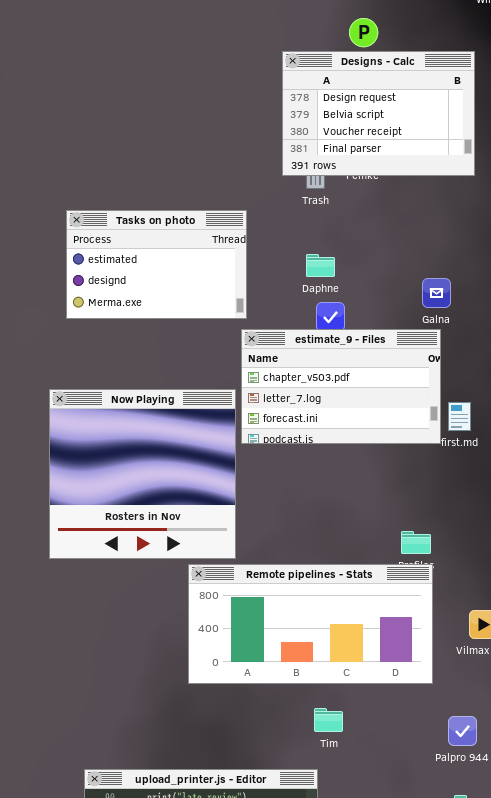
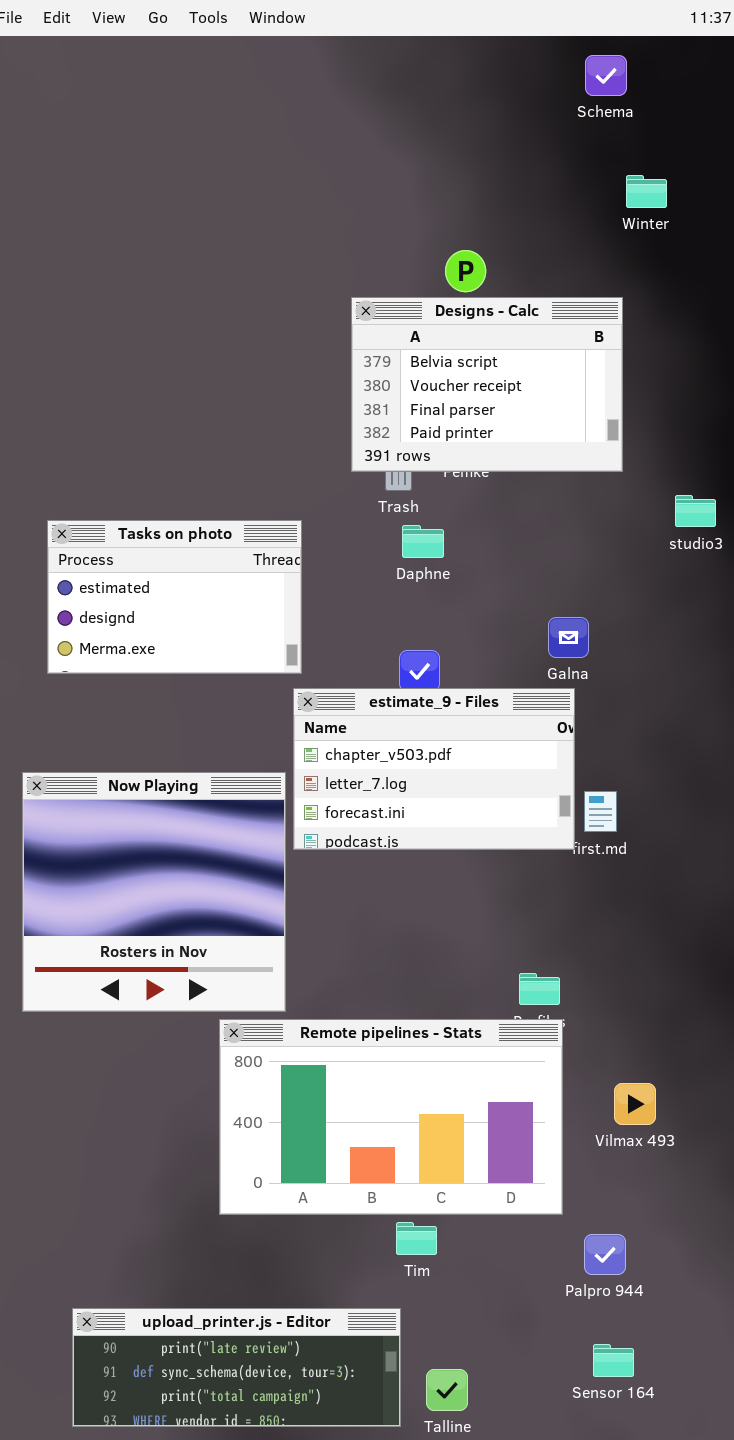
Designs - Calc: [282,51,475,176] -> [351,297,623,472], scrolled down 1 row
Daphne: [306,254,335,277] -> [402,525,444,558], moved
Remote pipelines - Stats: [188,564,433,684] -> [219,1019,563,1215], resized

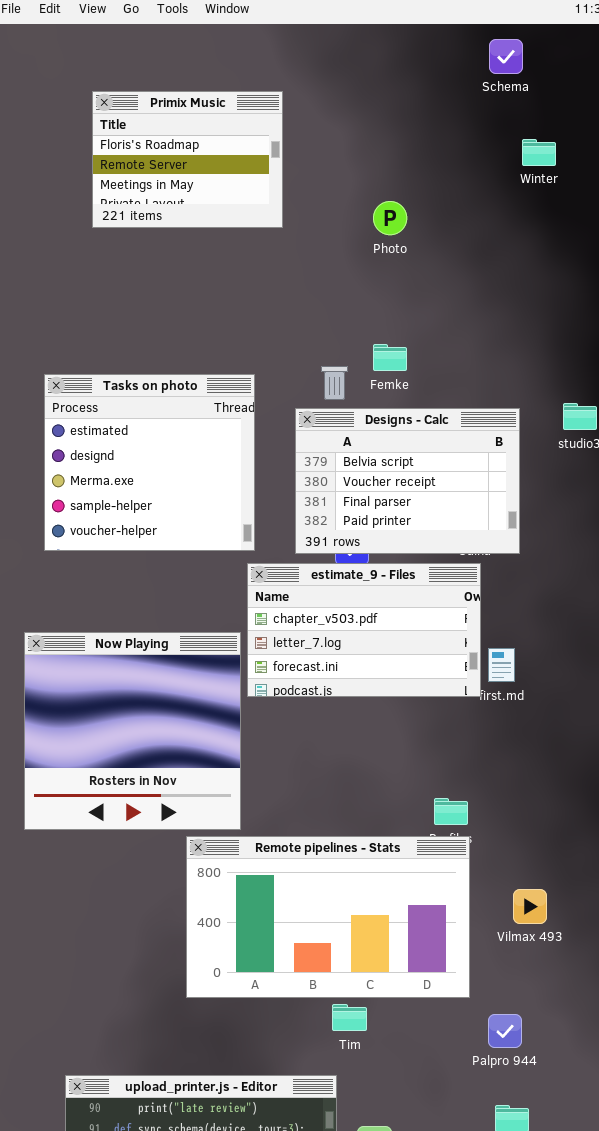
Primix Music: none -> [92,91,283,228], opened
Designs - Calc: [351,297,623,472] -> [295,408,520,554], moved
Tasks on photo: [47,520,302,674] -> [44,374,255,551], resized

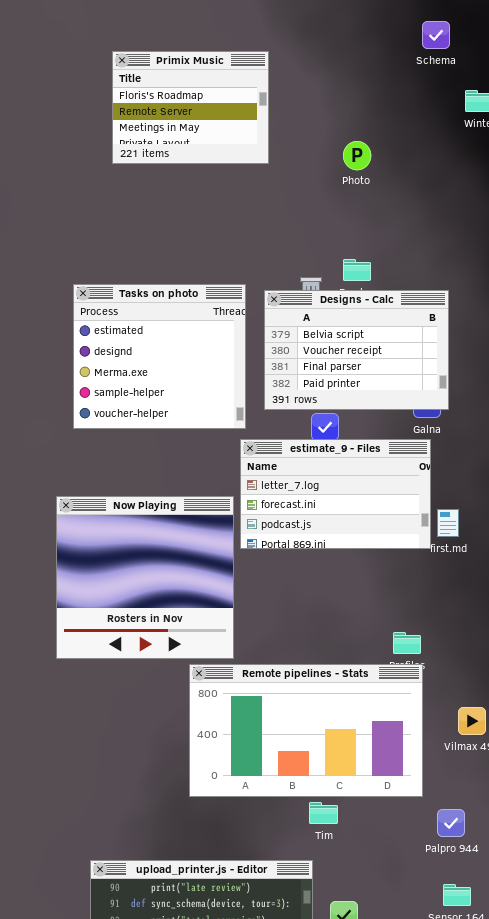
Schema: [489,39,523,74] -> [422,21,450,49], moved
Designs - Calc: [295,408,520,554] -> [264,290,449,410], moved
estimate_9 - Files: [247,563,481,697] -> [240,439,431,549], scrolled down 1 row

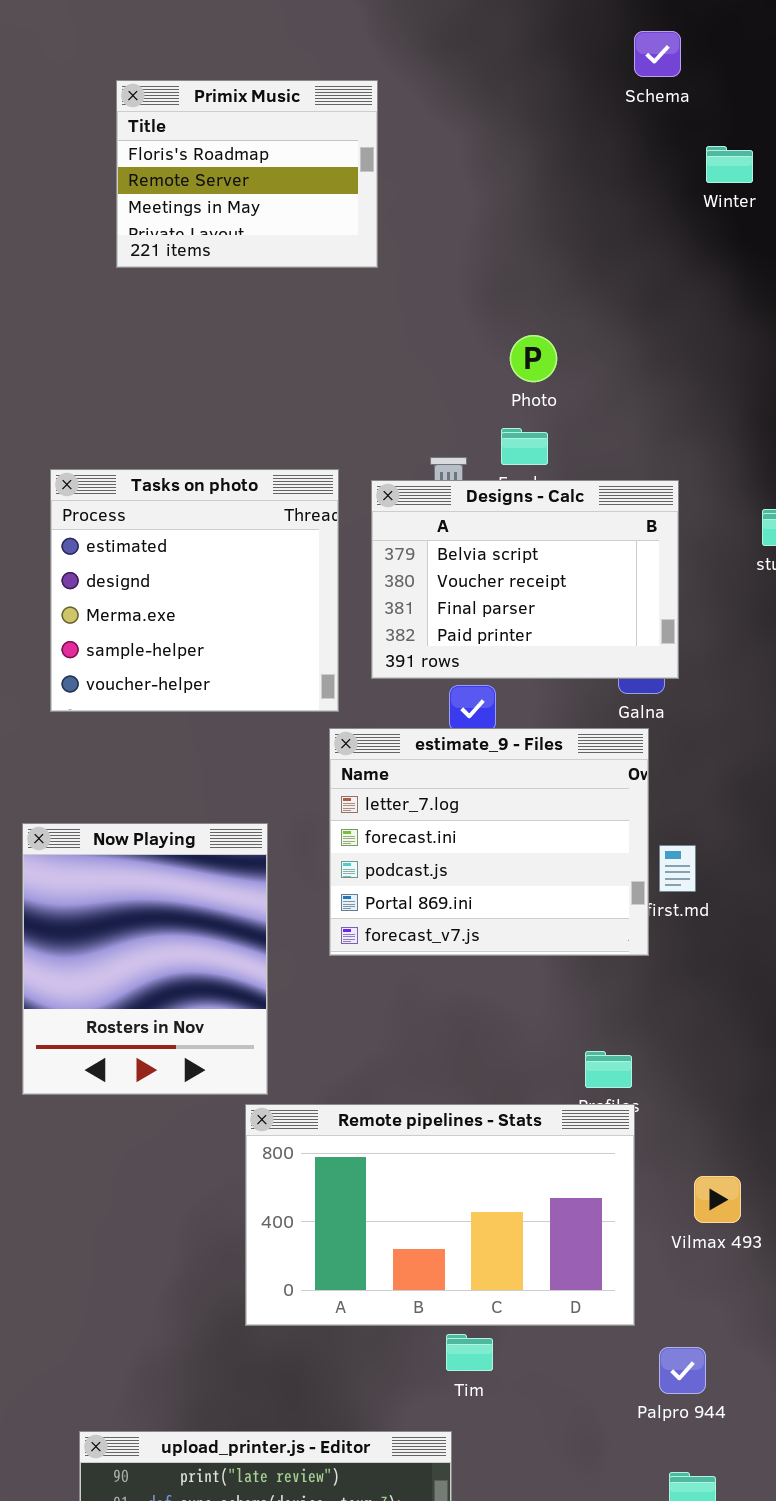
Photo: [343,141,371,170] -> [510,335,557,382], moved
estimate_9 - Files: [240,439,431,549] -> [329,728,649,956], resized
Now Playing: [56,496,234,659] -> [22,823,268,1095], resized

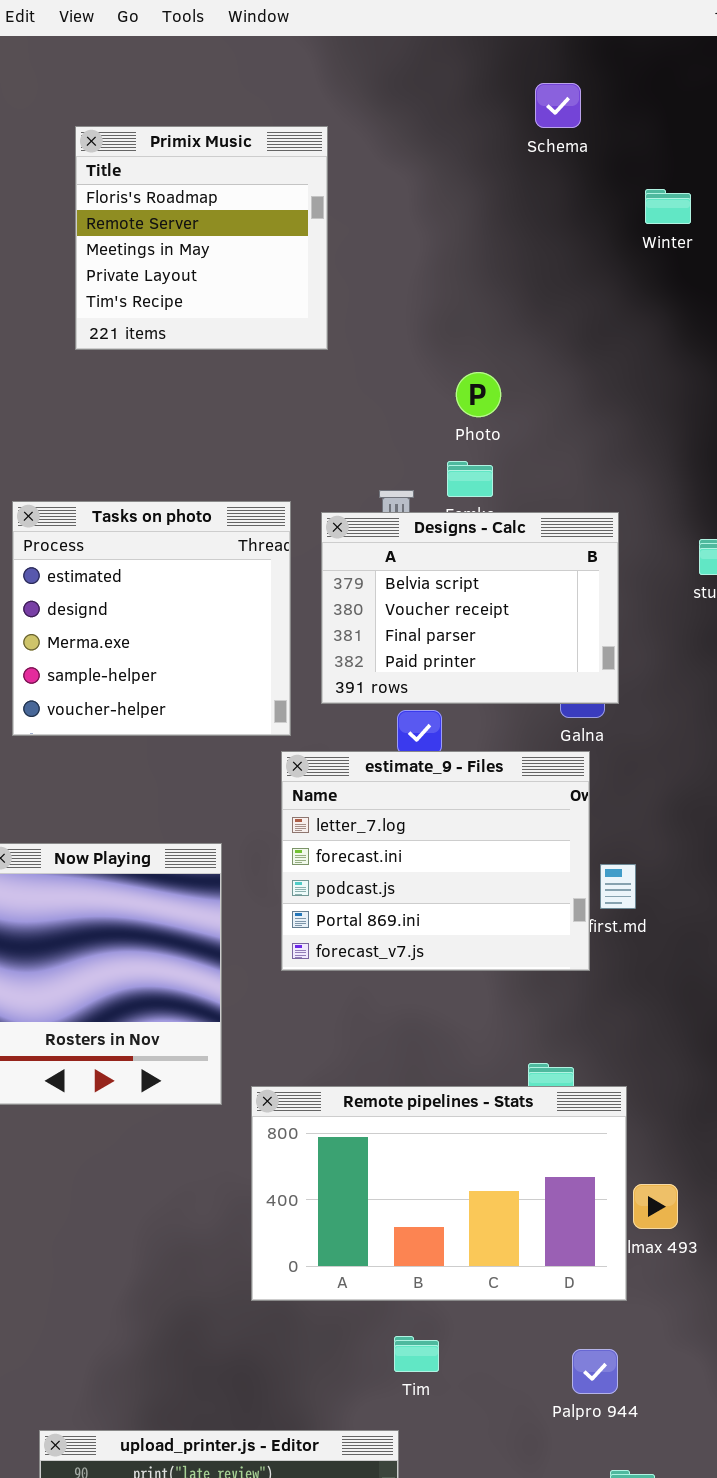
Schema: [634,31,681,77] -> [535,83,581,128], moved
Primix Music: [116,80,378,268] -> [75,126,328,350], resized
Remote pipelines - Stats: [245,1104,635,1326] -> [251,1086,627,1301], moved
Palpro 944: [659,1347,706,1394] -> [572,1349,618,1394], moved

